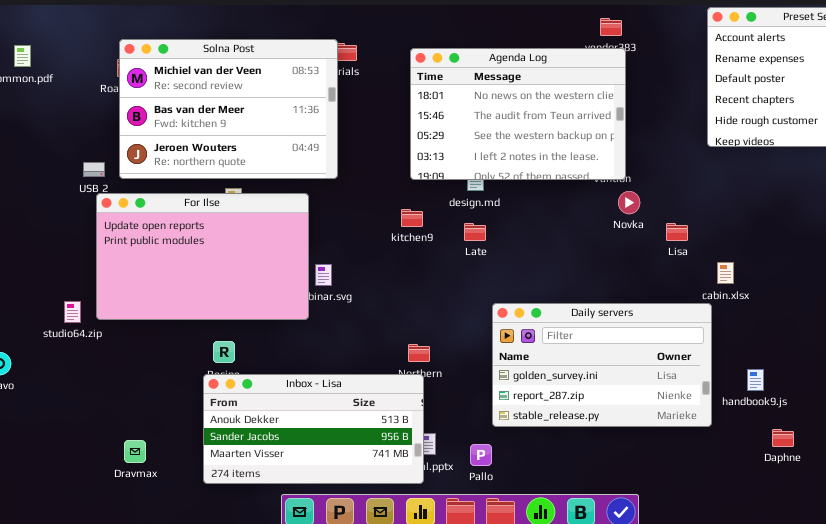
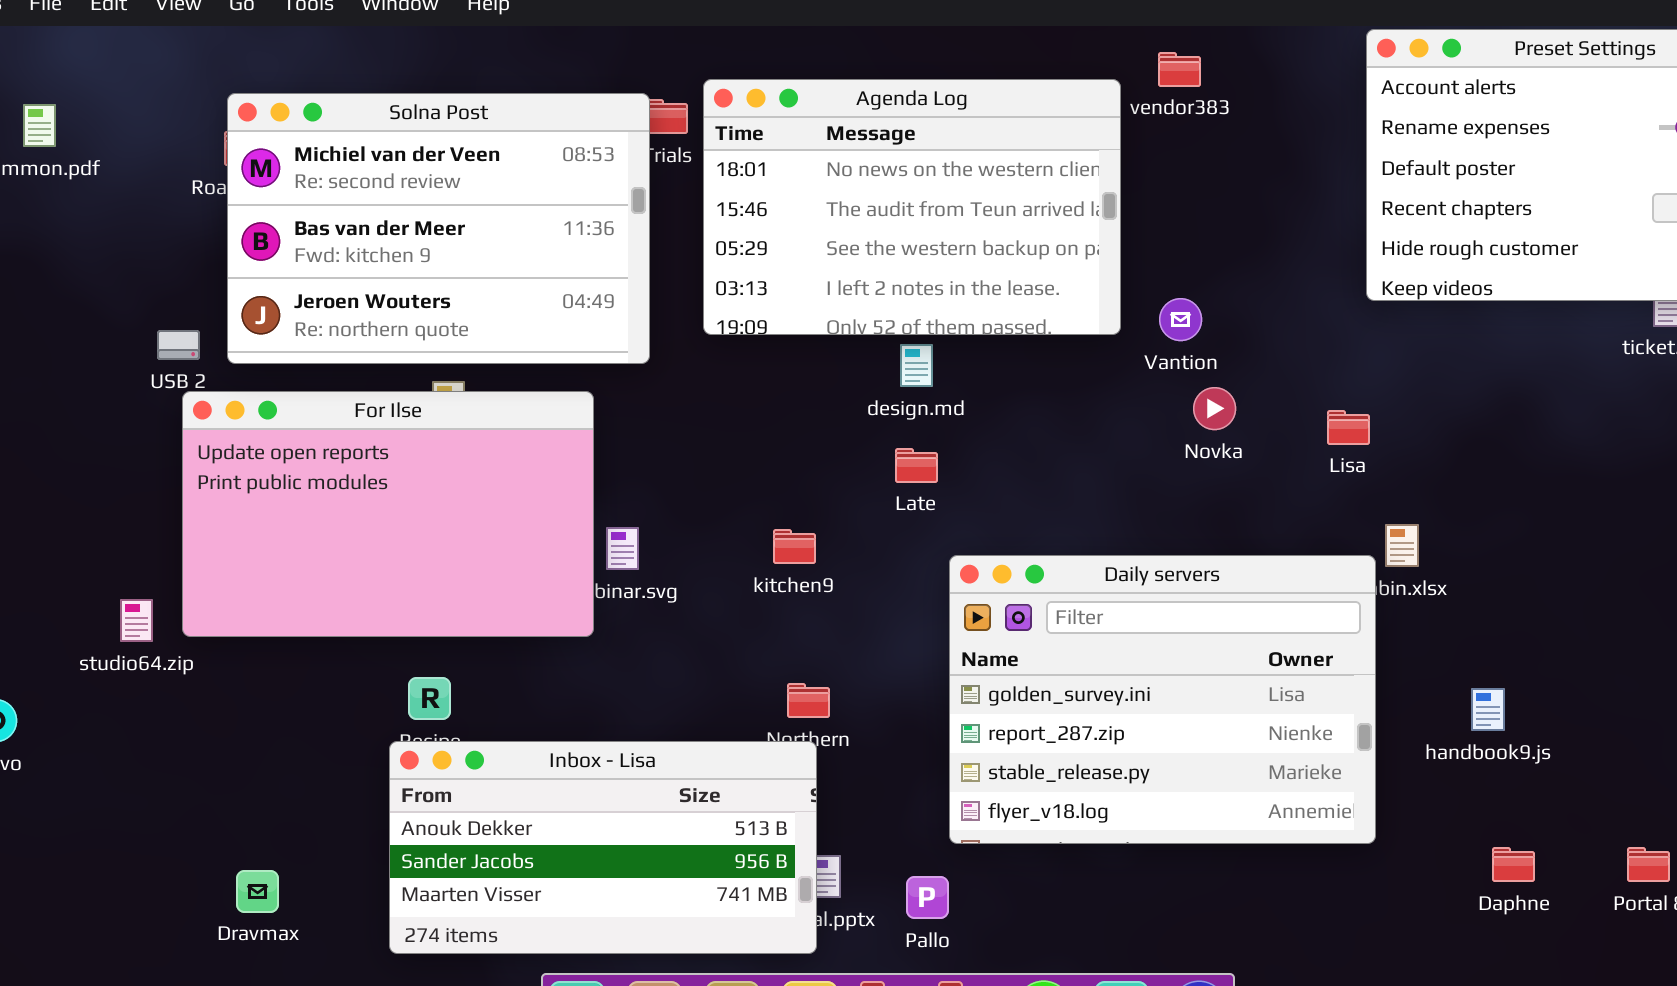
Agenda Log: [410,48,626,180] -> [703,79,1121,335], moved
kitchen9: [401,209,423,227] -> [773,529,816,564], moved
Lisa: [666,223,688,241] -> [1327,410,1370,445], moved
Daily servers: [492,303,712,427] -> [949,555,1376,844], resized
handbook9.js: [747,369,764,391] -> [1471,688,1505,731], moved

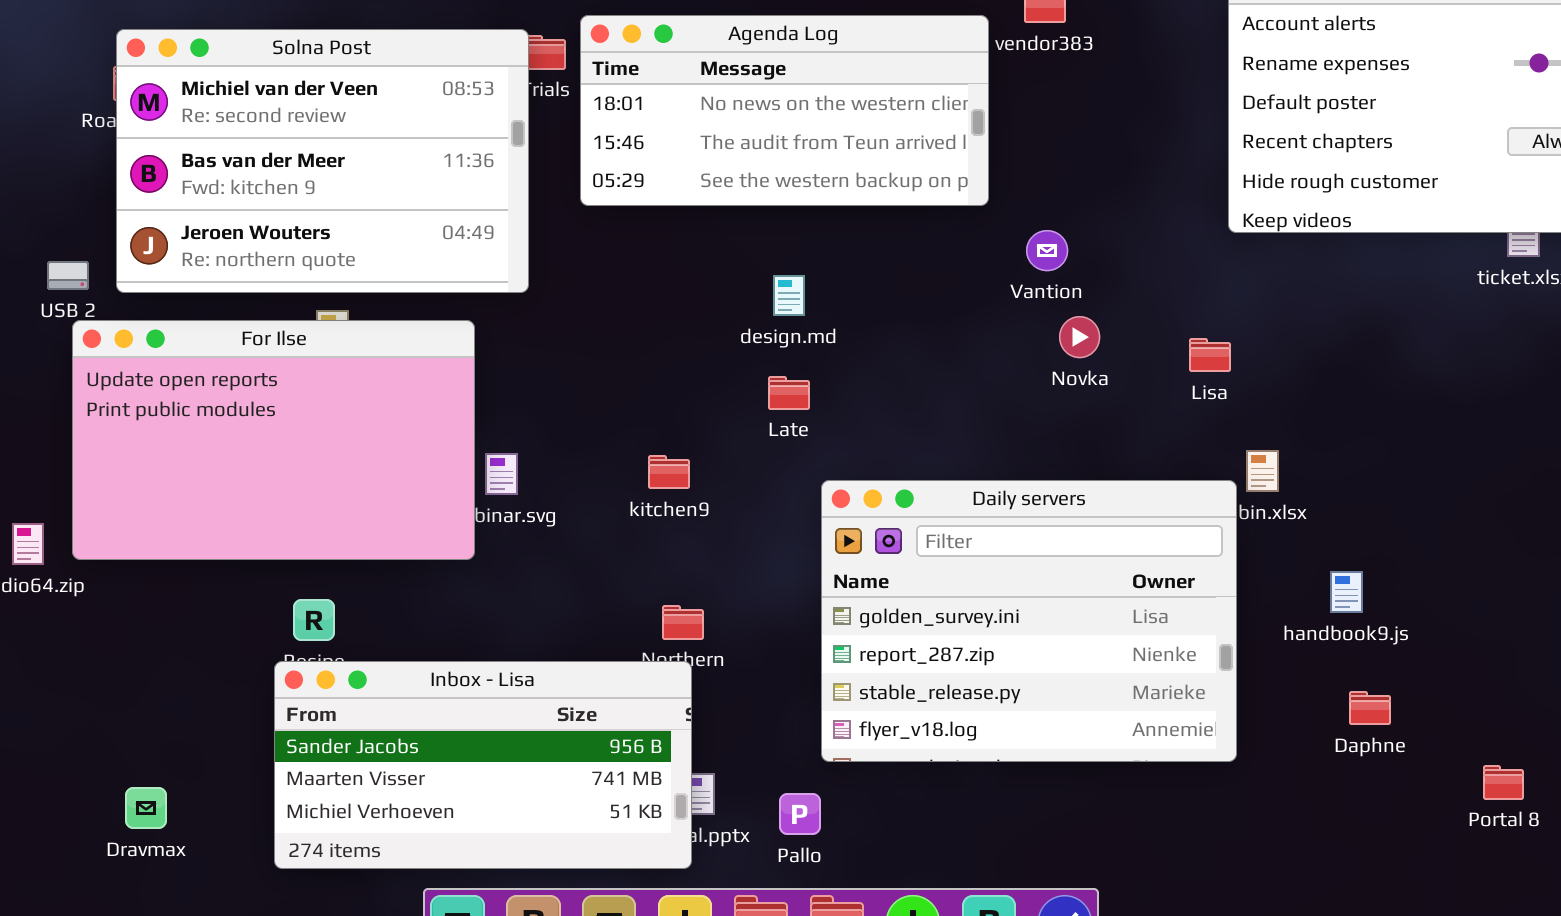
Agenda Log: [703,79,1121,335] -> [580,15,989,206], resized
handbook9.js: [1471,688,1505,731] -> [1330,571,1363,613], moved
Inbox - Lisa: [389,741,817,954] -> [274,661,692,869], scrolled down 1 row
Daphne: [1492,847,1535,882] -> [1349,691,1391,725], moved

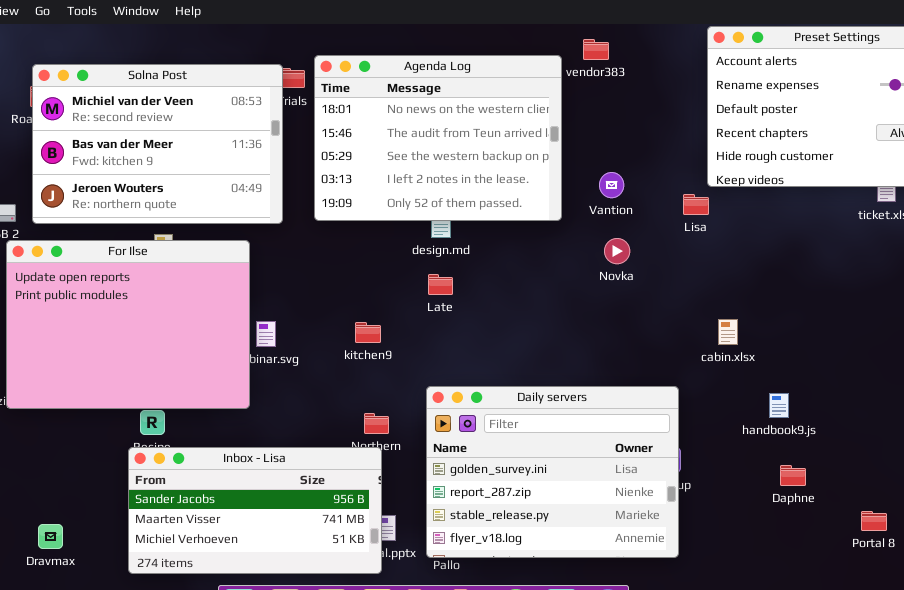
Agenda Log: [580,15,989,206] -> [314,55,562,221], resized
Vantion: [1026,230,1068,271] -> [599,172,624,198], moved
For Ilse: [72,320,475,560] -> [6,240,250,409], resized
Lisa: [1189,338,1231,372] -> [683,194,709,215], moved
Daily servers: [821,480,1237,762] -> [426,386,679,558], moved

